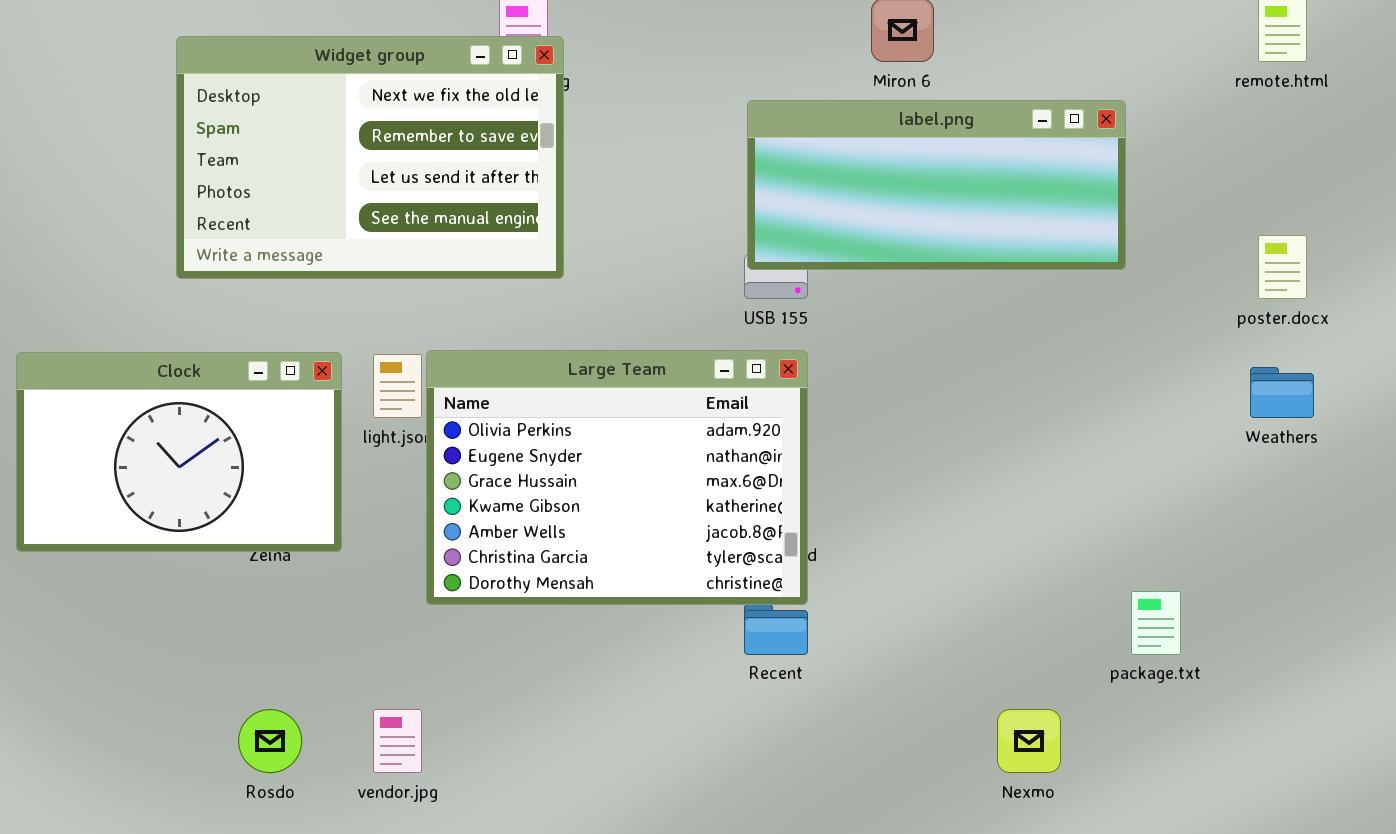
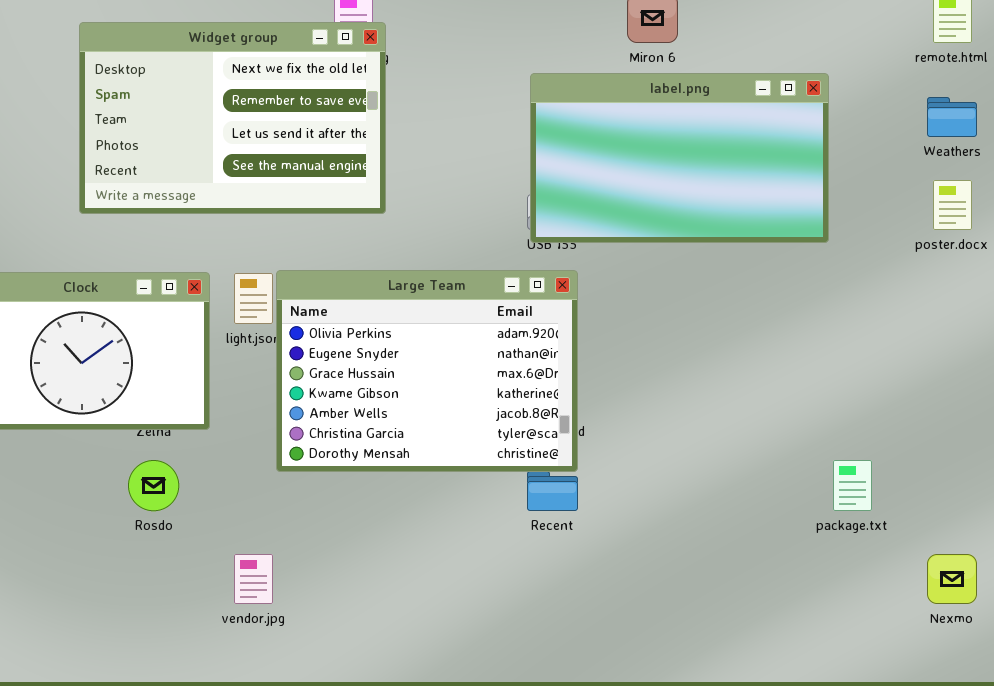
label.png: [747,100,1126,270] -> [530,73,829,243], resized
Weathers: [1250,367,1314,418] -> [927,97,977,137], moved
Rosdo: [238,709,302,773] -> [128,460,179,511], moved
Nexmo: [997,709,1061,773] -> [927,554,977,604], moved

